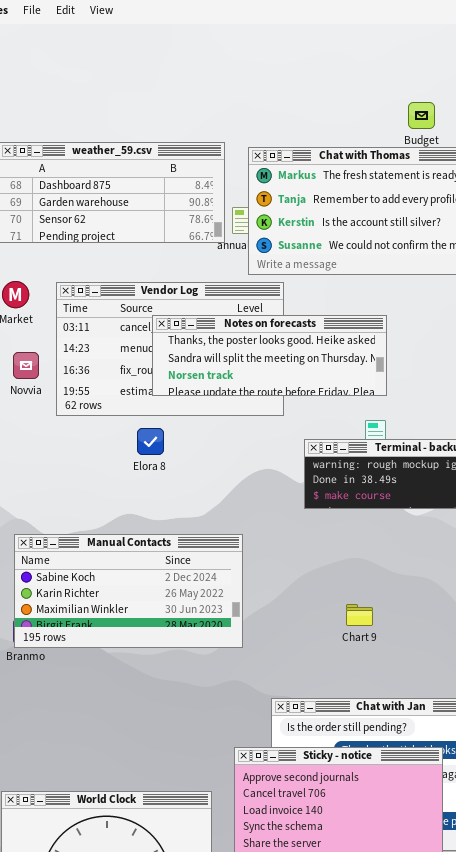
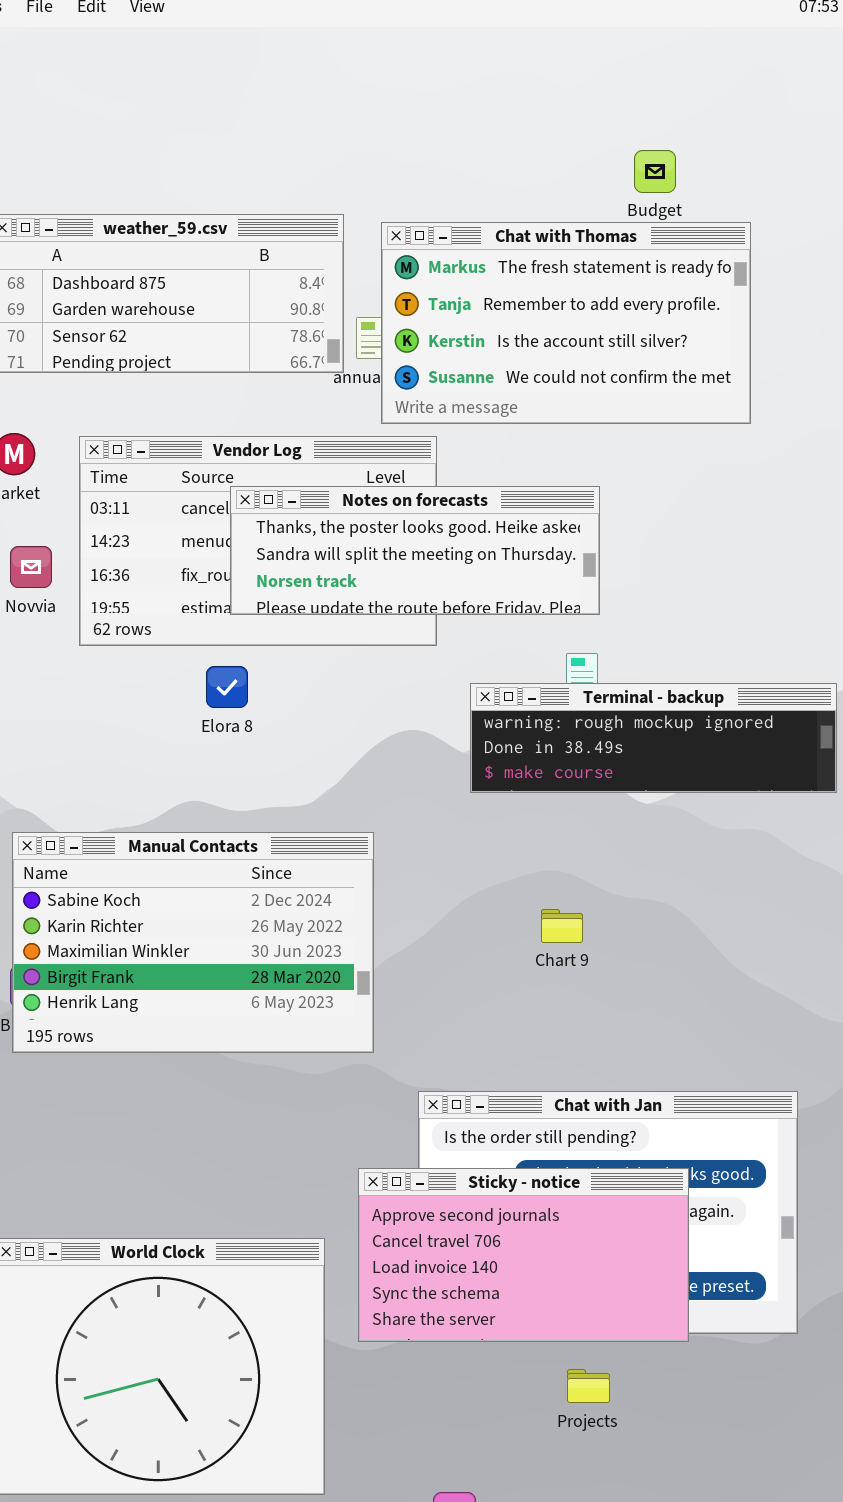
Manual Contacts: [14,534,243,648] -> [12,832,374,1053], resized
Chart 9: [346,604,373,626] -> [541,909,583,943], moved

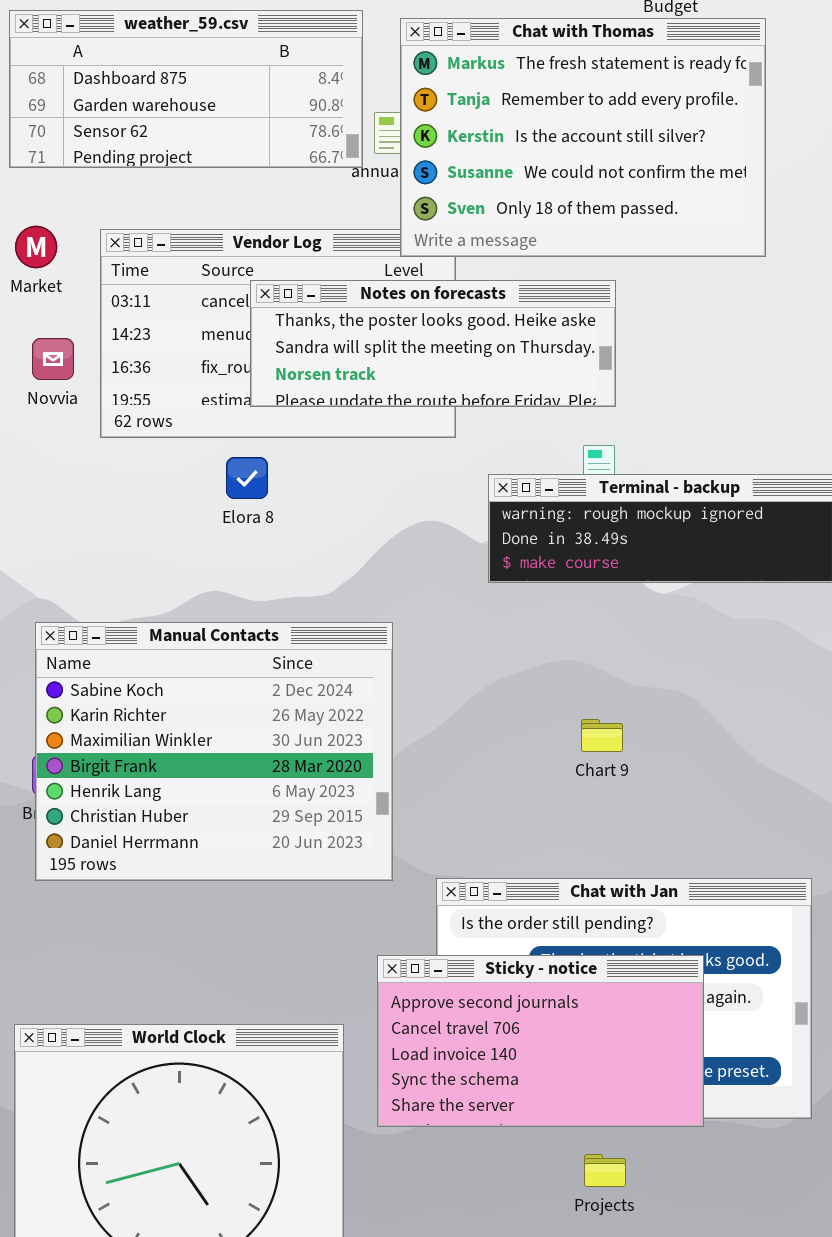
Chat with Thomas: [381,222,751,424] -> [400,18,766,257], resized
Manual Contacts: [12,832,374,1053] -> [35,622,393,881], resized
Chart 9: [541,909,583,943] -> [581,719,623,752], moved

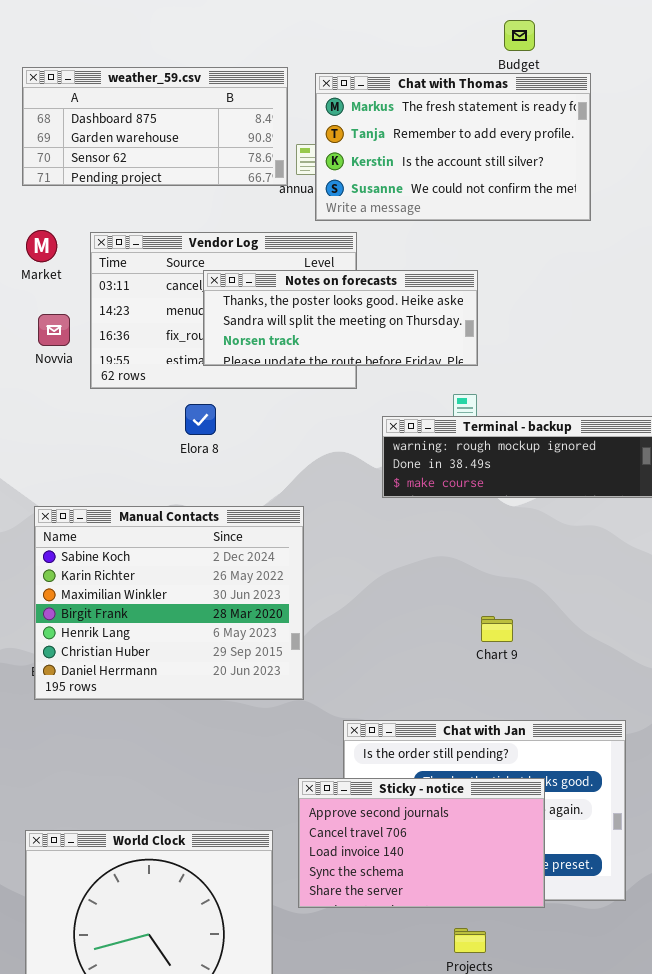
Chat with Thomas: [400,18,766,257] -> [315,73,591,221], resized
Manual Contacts: [35,622,393,881] -> [34,506,304,700], moved
Chart 9: [581,719,623,752] -> [481,616,513,642], moved

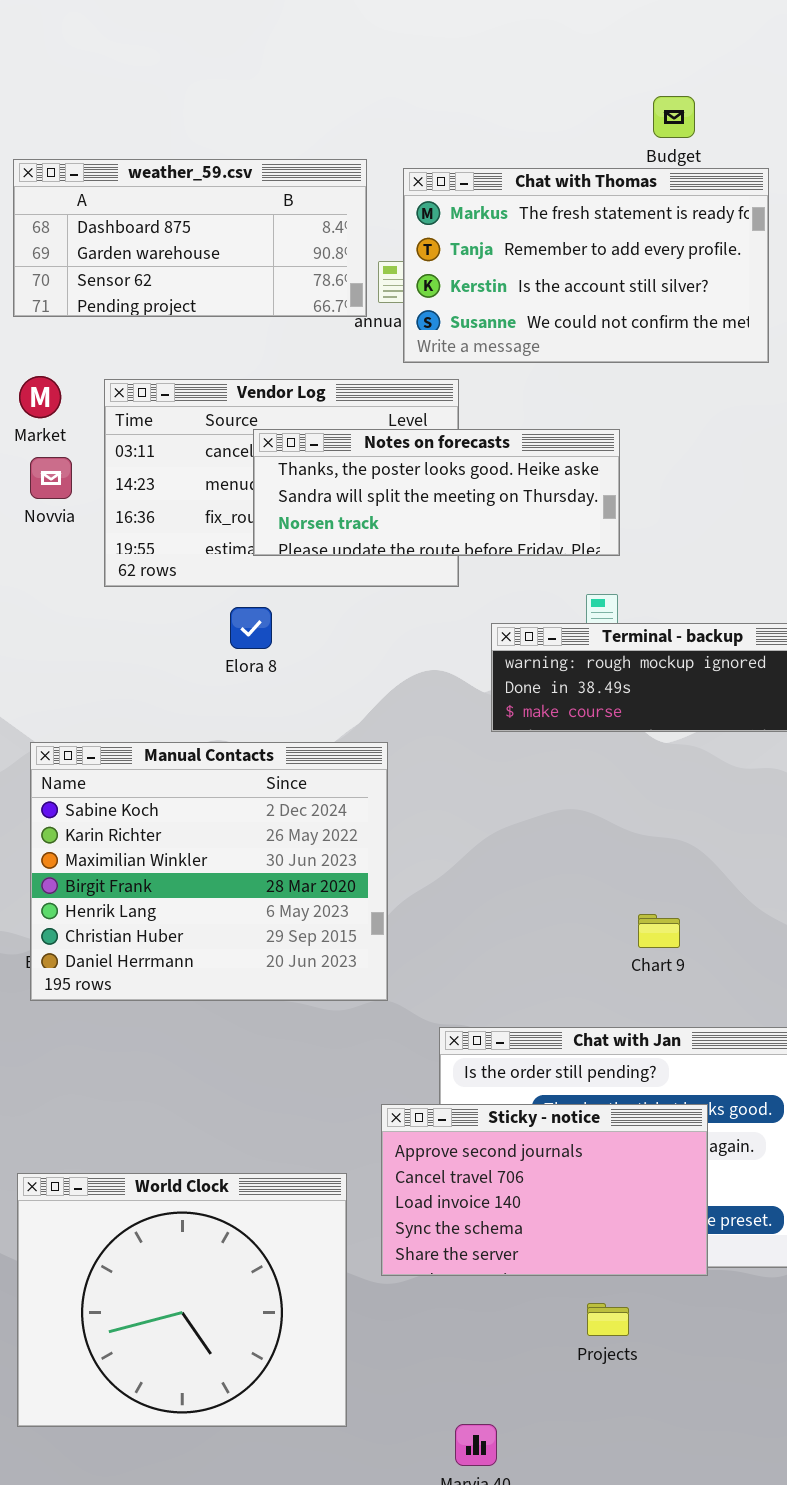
Novvia: [38,314,70,346] -> [30,457,72,499], moved
Chart 9: [481,616,513,642] -> [638,914,680,948], moved

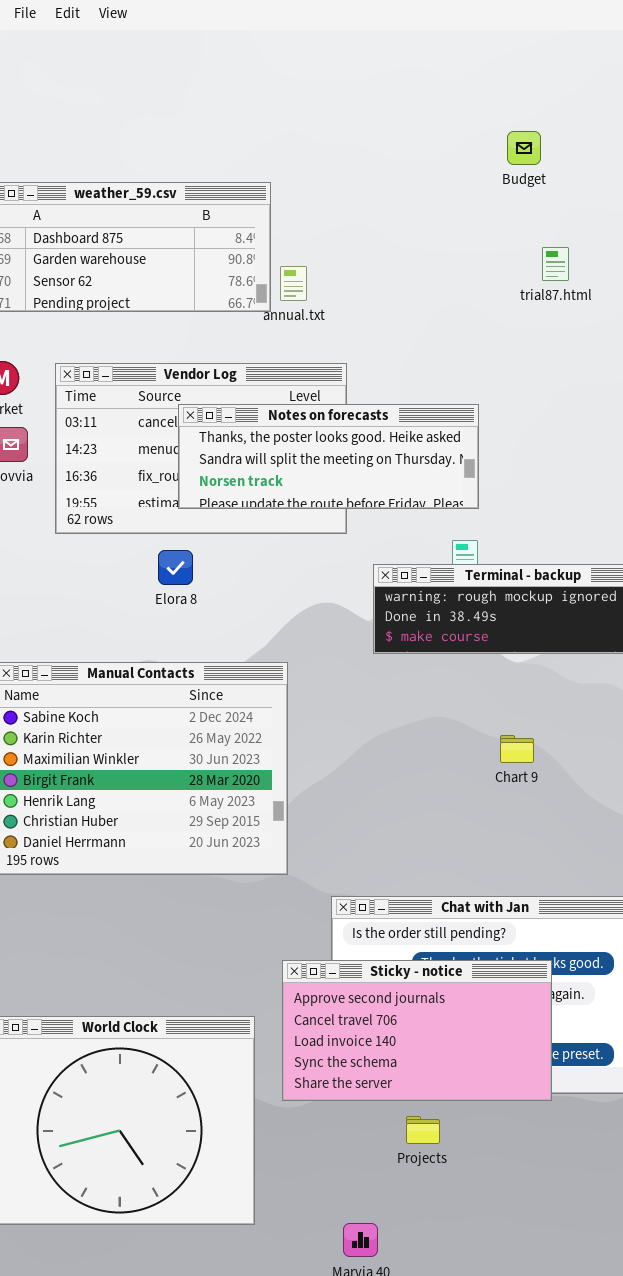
Chat with Thomas: [403,168,769,363] -> none, closed
Chart 9: [638,914,680,948] -> [500,735,534,763], moved
Projects: [587,1303,629,1336] -> [406,1116,440,1144], moved

